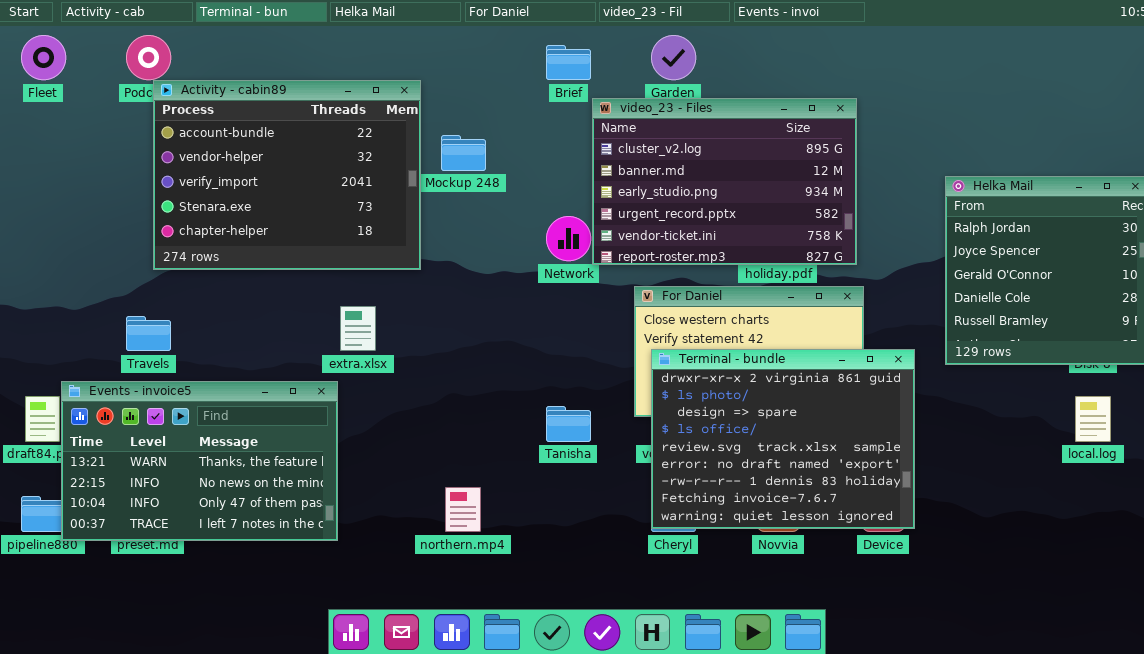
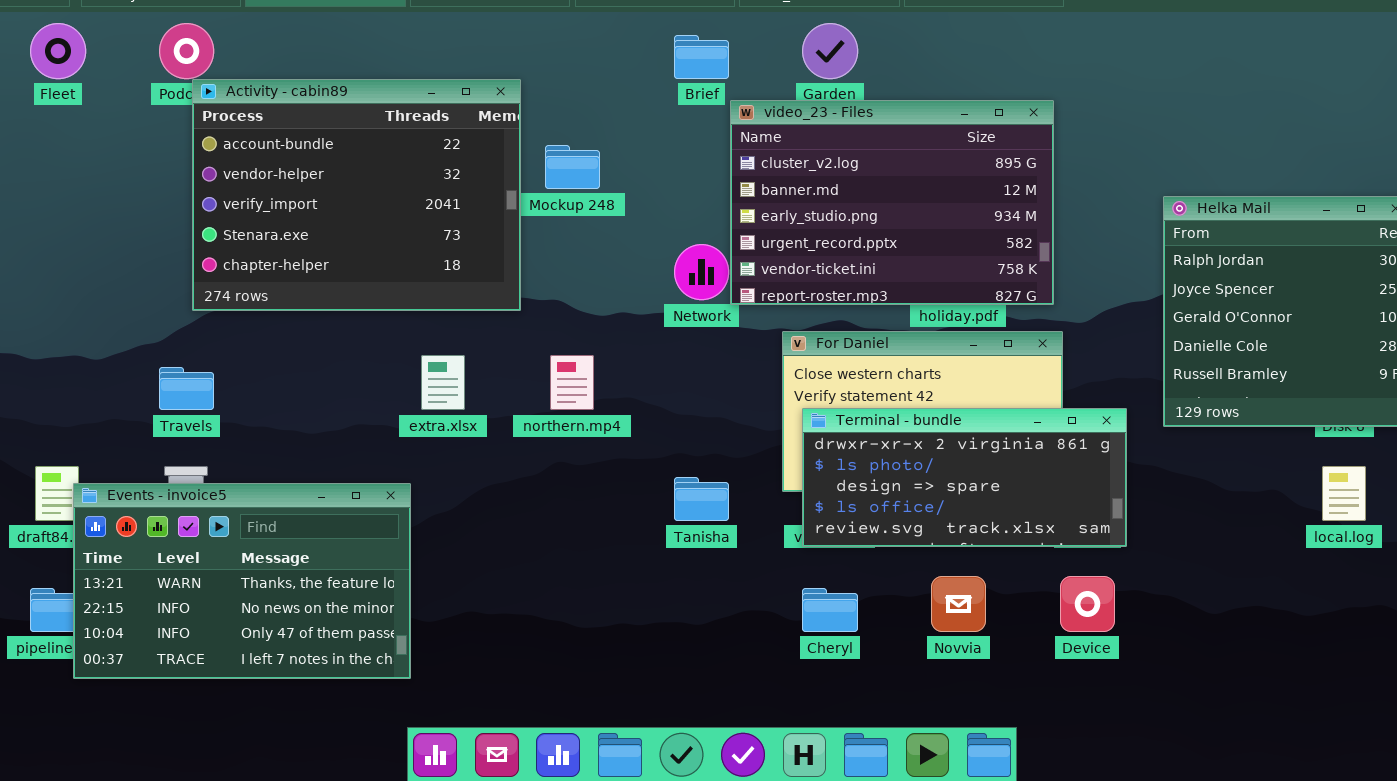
Terminal - bundle: [651,349,915,529] -> [802,408,1127,547], resized
Events - invoice5: [61,381,338,541] -> [73,483,411,679], moved
northern.mp4: [445,487,481,532] -> [550,355,594,410], moved

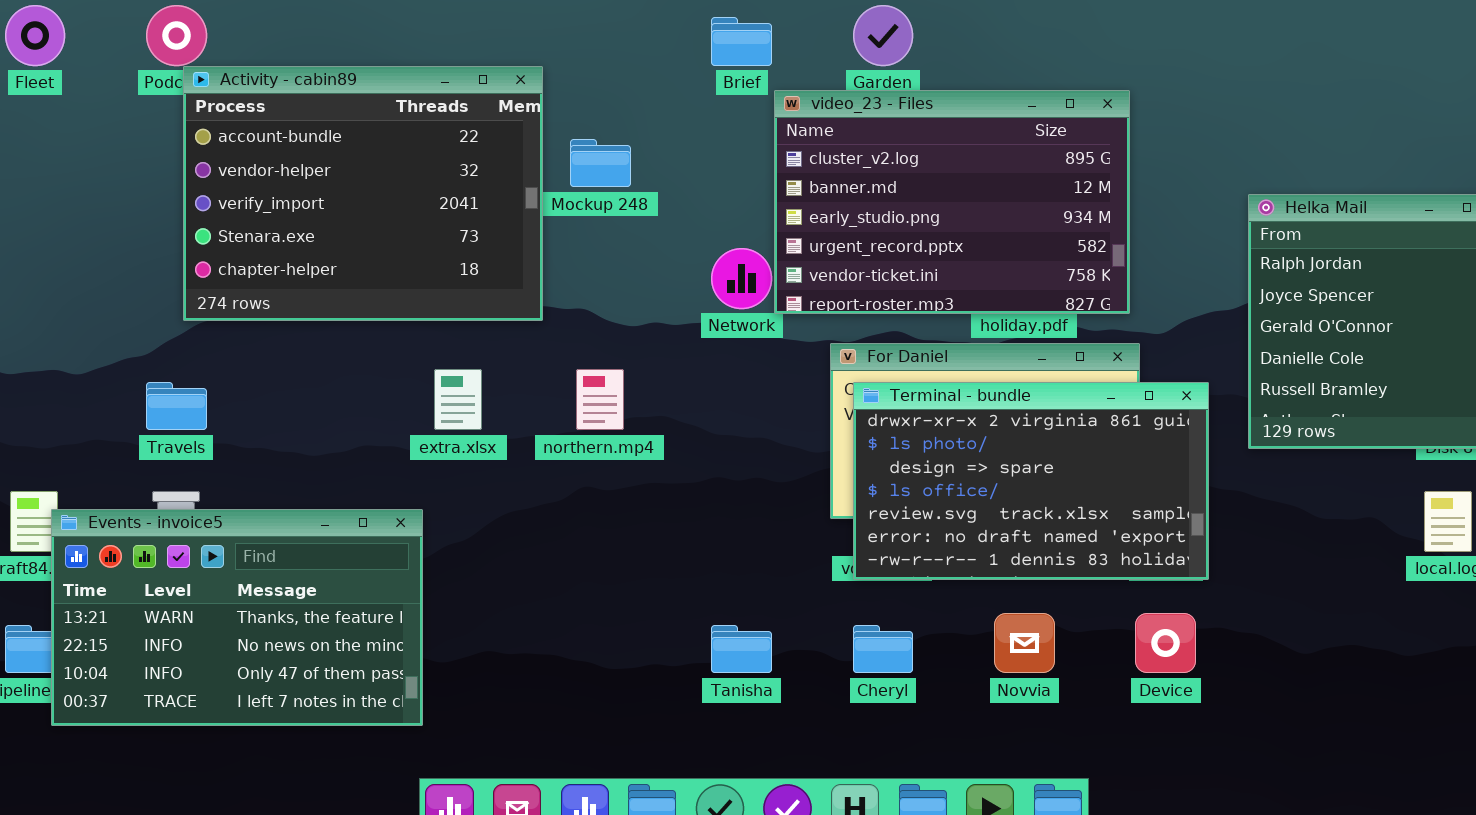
Terminal - bundle: [802,408,1127,547] -> [853,382,1209,580], resized
Tanisha: [674,477,729,521] -> [711,625,772,673], moved

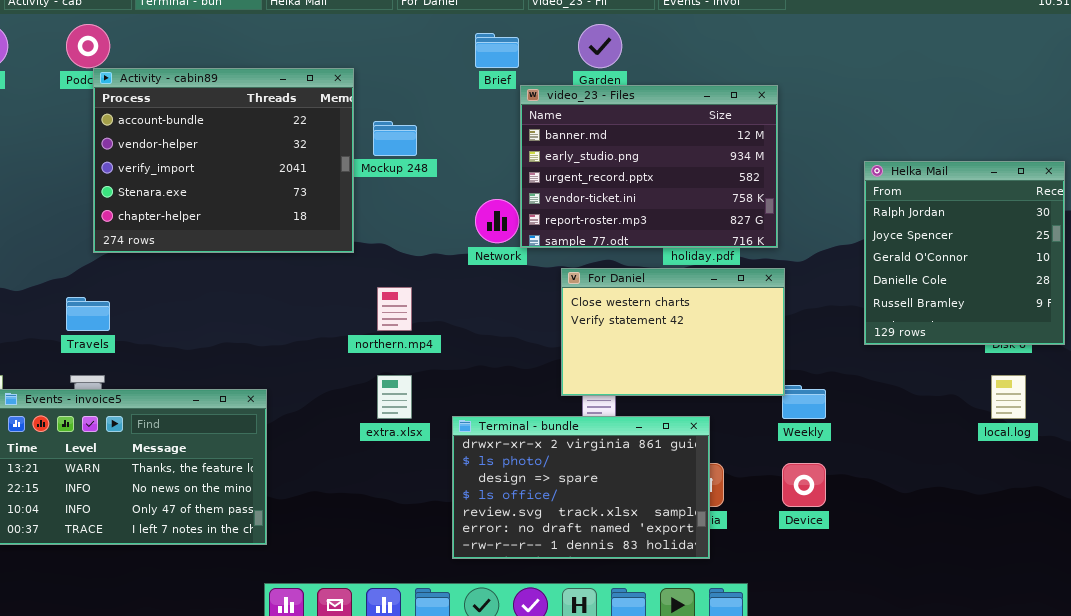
video_23 - Files: [774,90,1130,314] -> [520,85,778,248], scrolled down 1 row
extra.xlsx: [434,369,482,430] -> [377,375,412,419], moved
Terminal - bundle: [853,382,1209,580] -> [452,416,710,559], moved

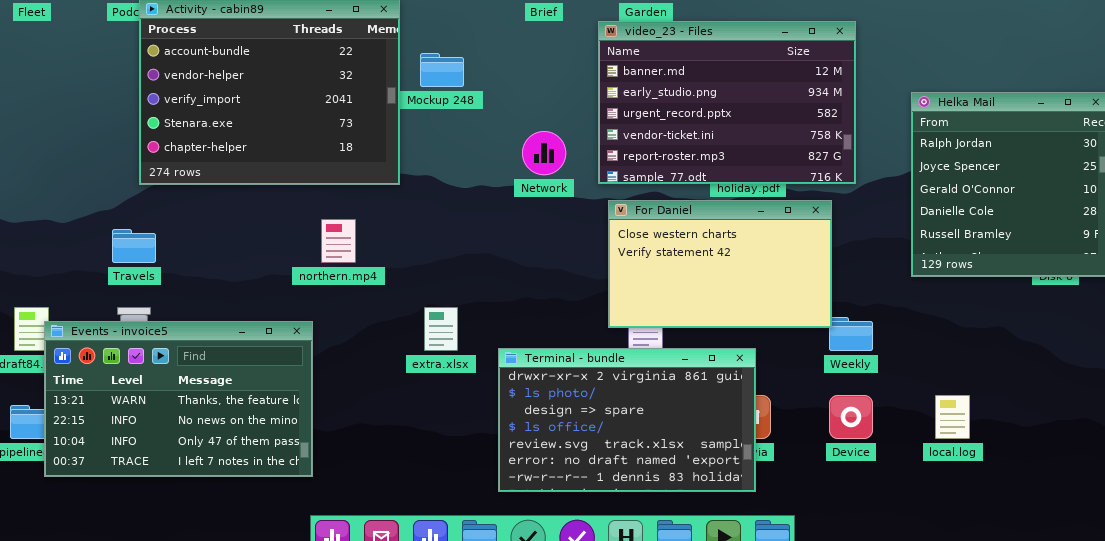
video_23 - Files: [520,85,778,248] -> [598,21,856,184], moved
northern.mp4: [377,287,412,331] -> [321,219,356,263], moved
local.log: [991,375,1026,419] -> [935,395,970,439], moved

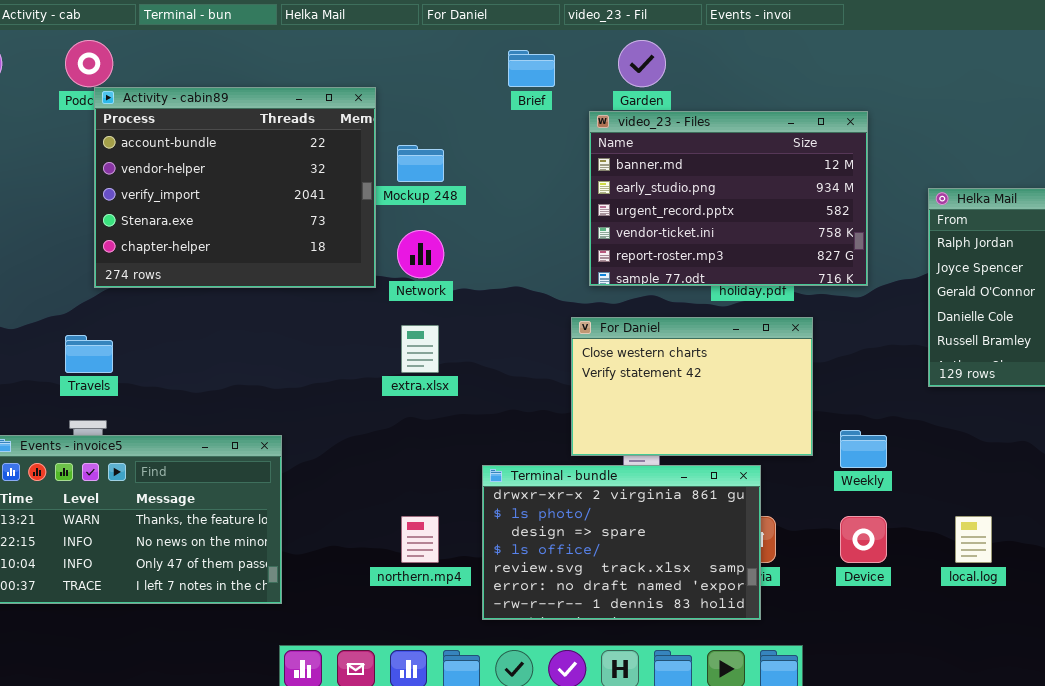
Network: [522,131,566,175] -> [397,230,444,278], moved
For Daniel: [608,200,832,328] -> [571,317,813,456], moved
northern.mp4: [321,219,356,263] -> [401,516,439,563], moved
extra.xlsx: [424,307,458,351] -> [401,325,439,373], moved

